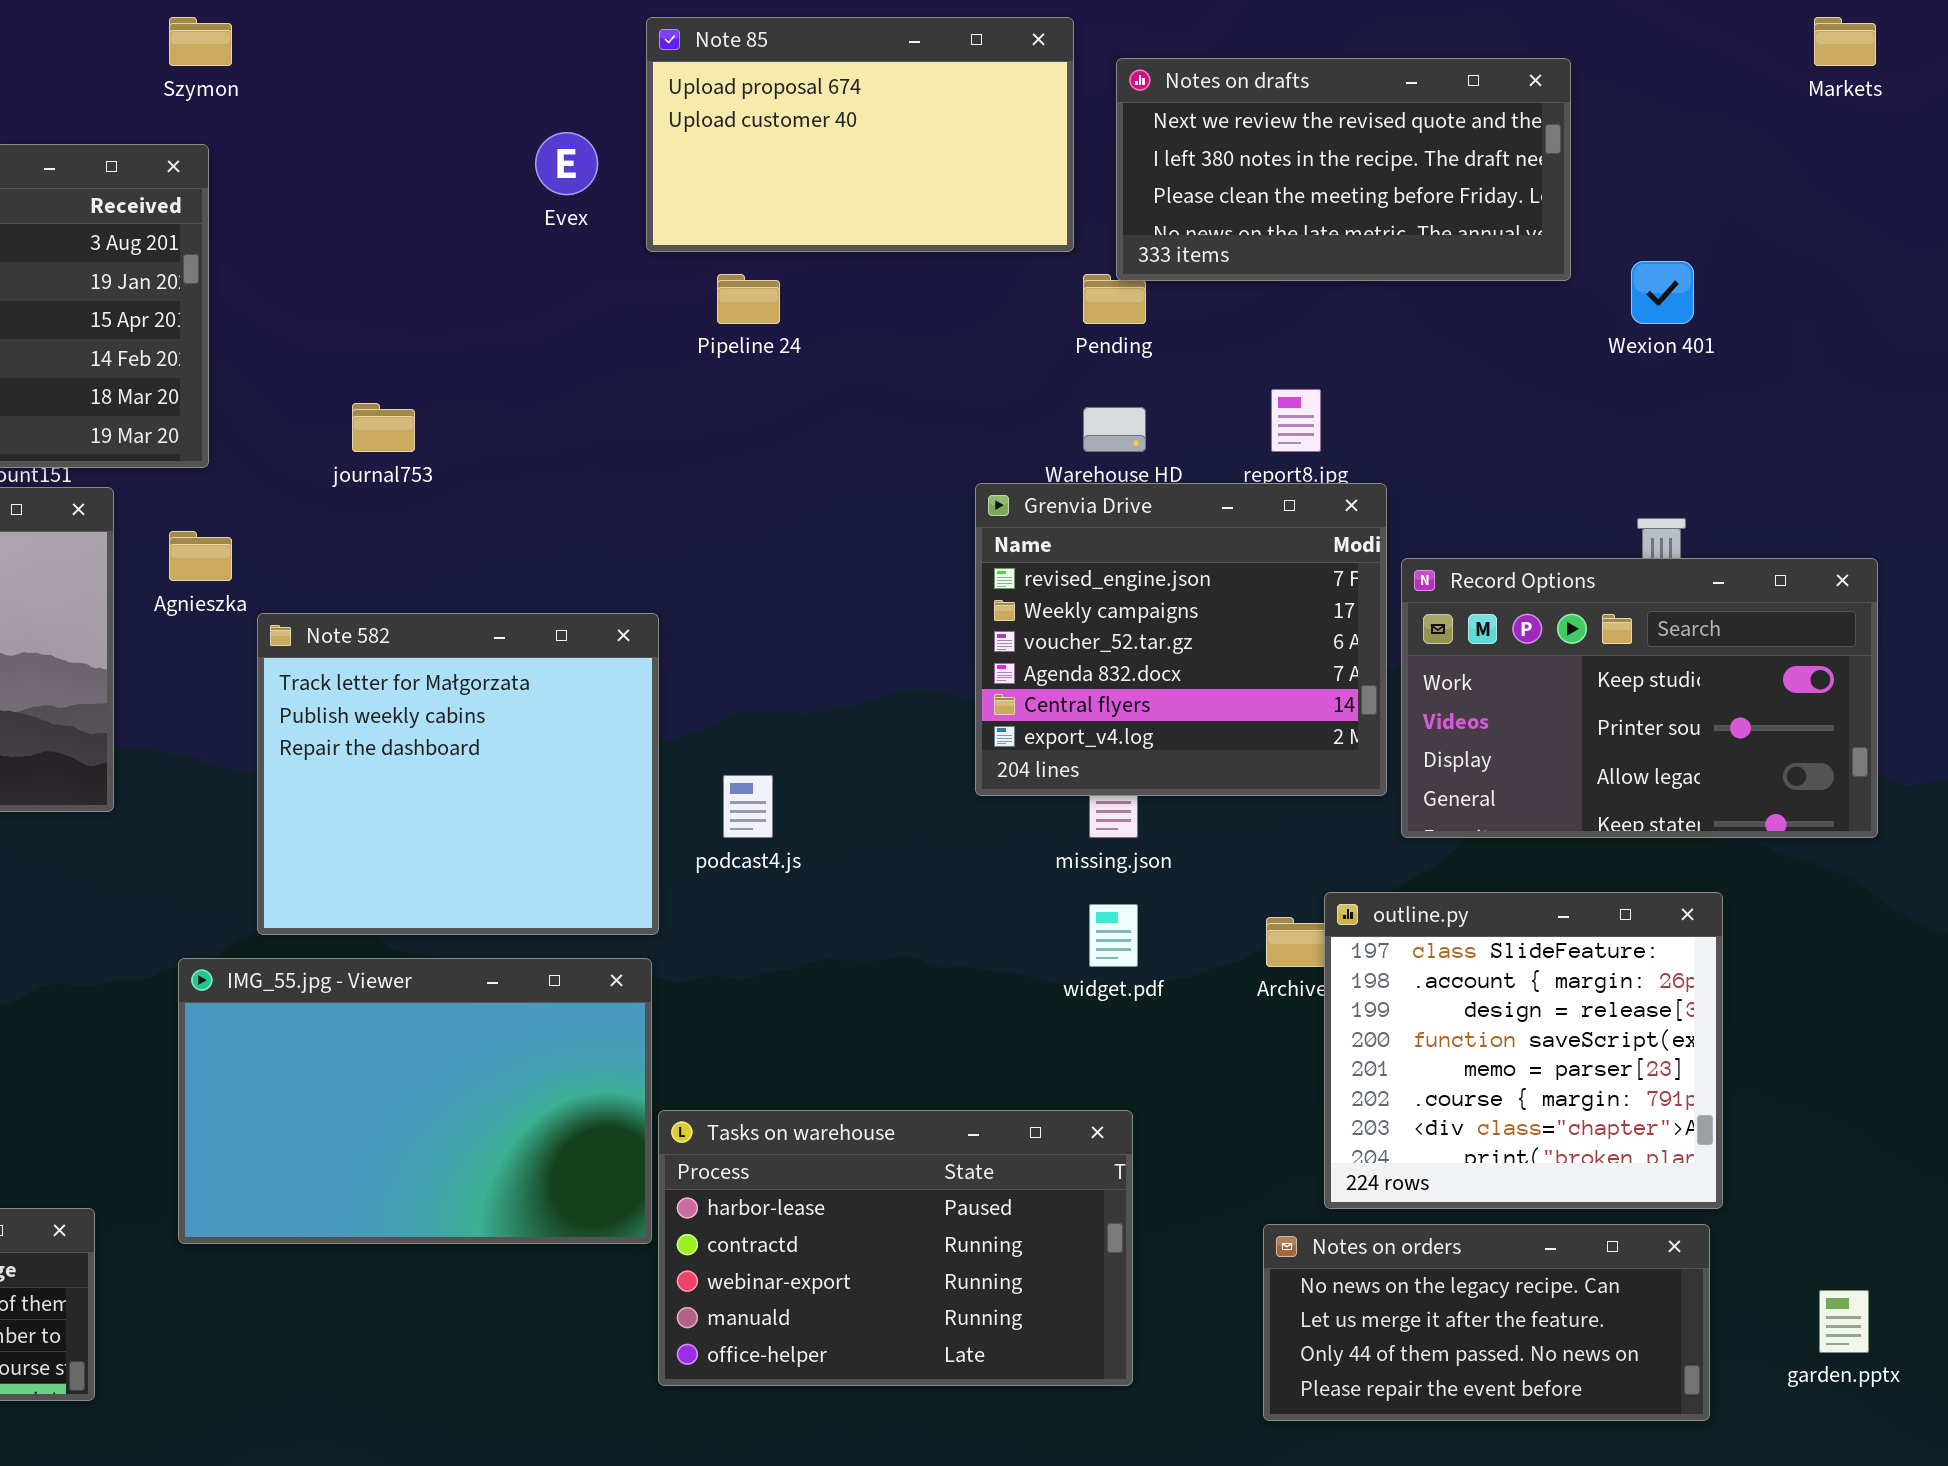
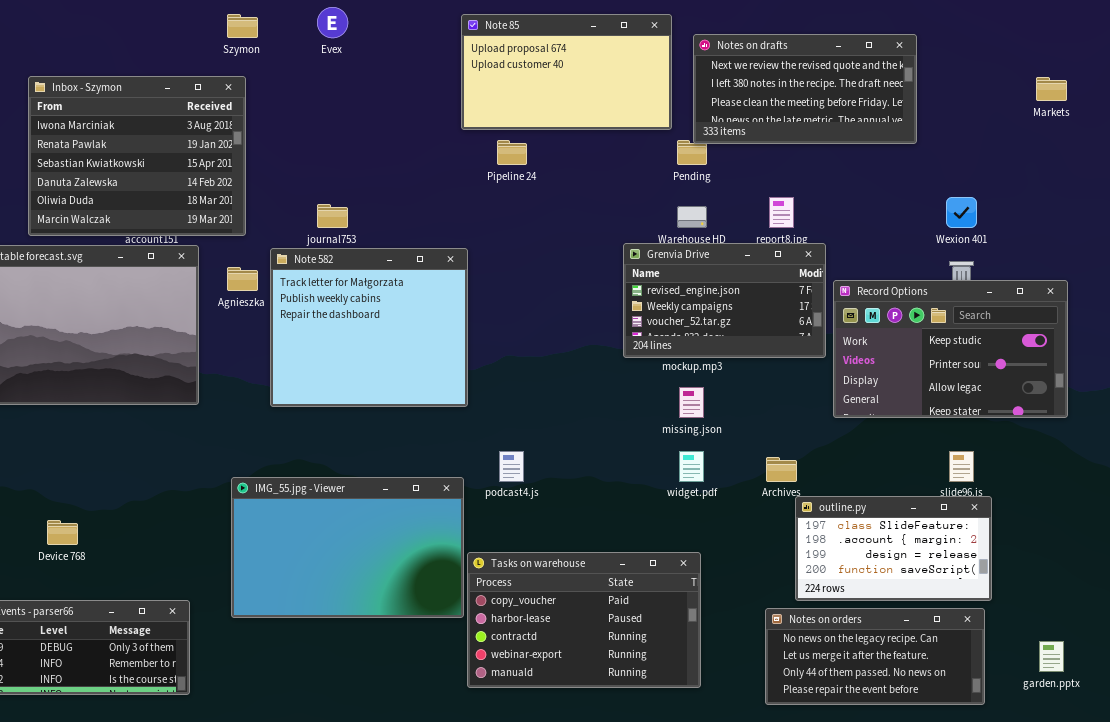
Markets: [1814,17,1876,66] -> [1036,77,1067,101], moved
Evex: [535,132,598,195] -> [317,7,348,38], moved
Wexion 401: [1631,261,1694,324] -> [946,197,977,228], moved
Grenvia Drive: [975,483,1387,796] -> [623,243,826,358], resized
Note 582: [257,613,659,935] -> [270,248,468,407], moved
podcast4.js: [723,775,773,838] -> [499,451,524,482], moved
outline.py: [1324,892,1723,1209] -> [795,496,992,601], resized
Tasks on warehouse: [658,1110,1133,1386] -> [467,552,701,688], scrolled up 1 row

